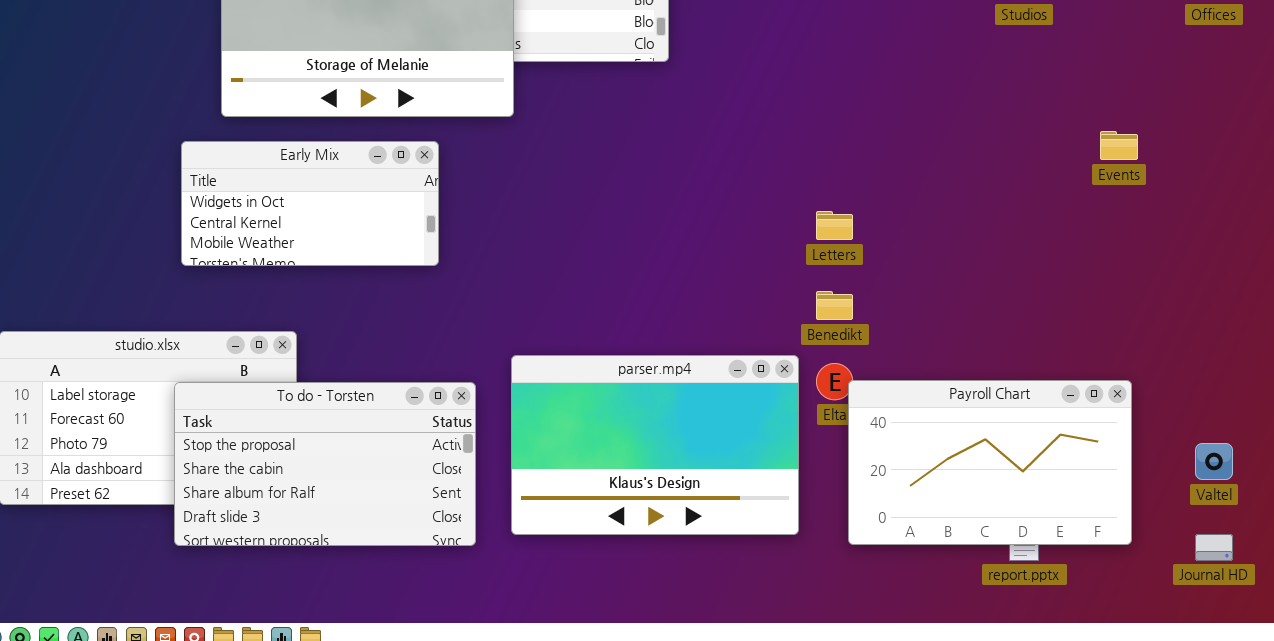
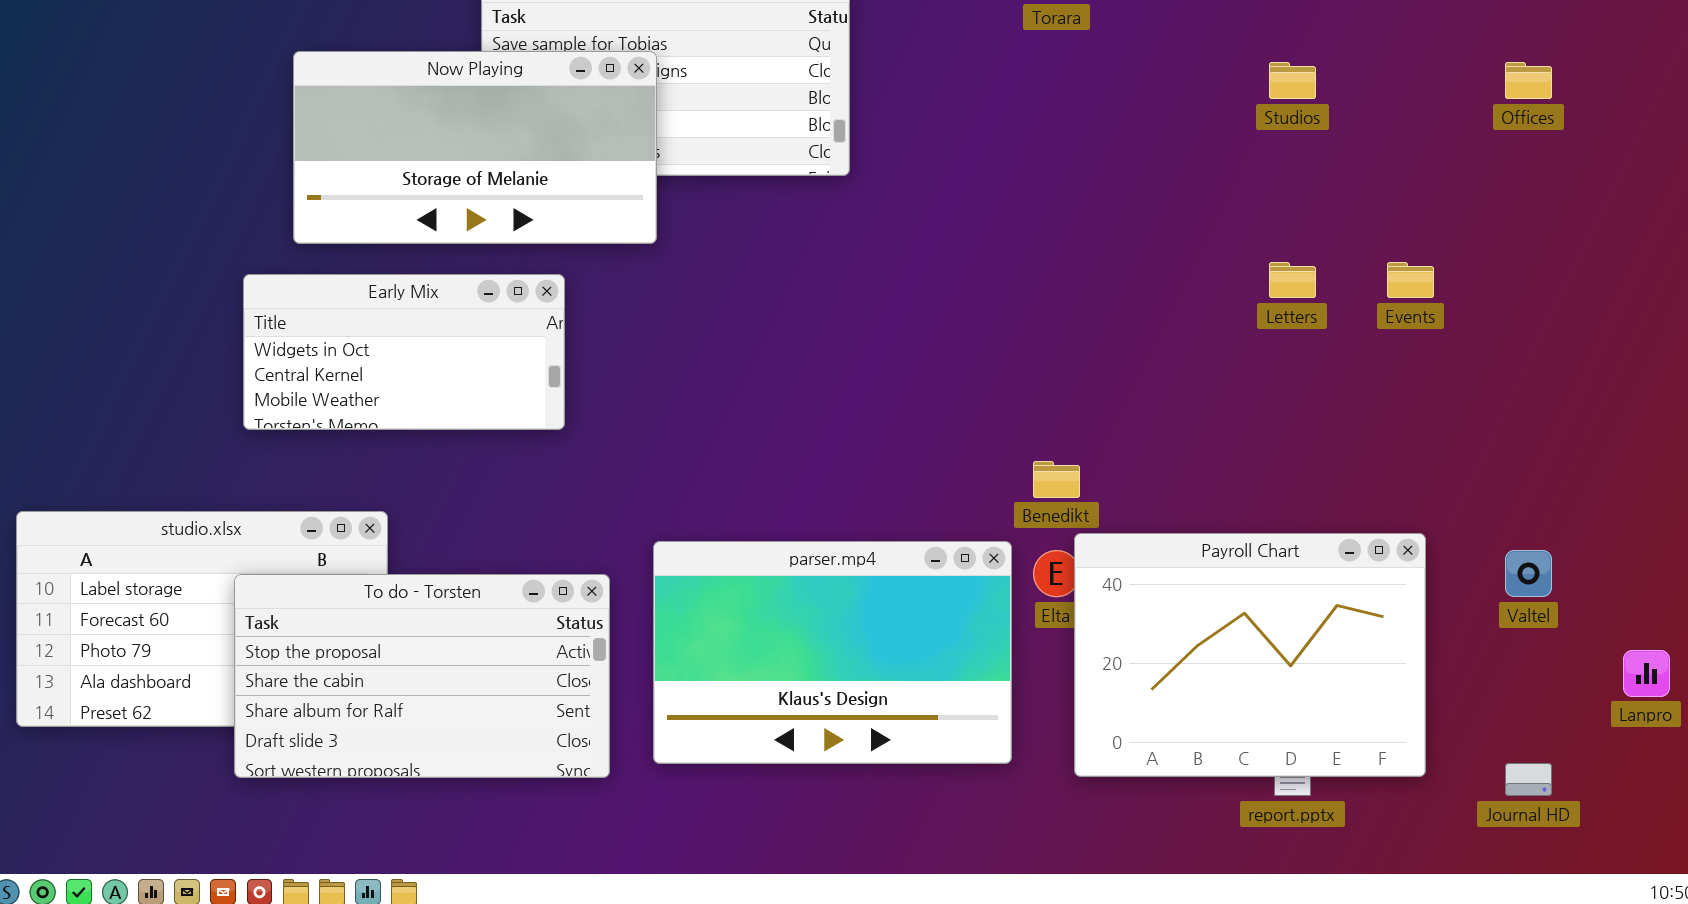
Letters: [816,211,853,240] -> [1269,262,1316,298], moved
Payroll Chart: [848,380,1132,545] -> [1074,533,1426,777], resized
Valtel: [1195,443,1233,480] -> [1505,550,1552,597], moved

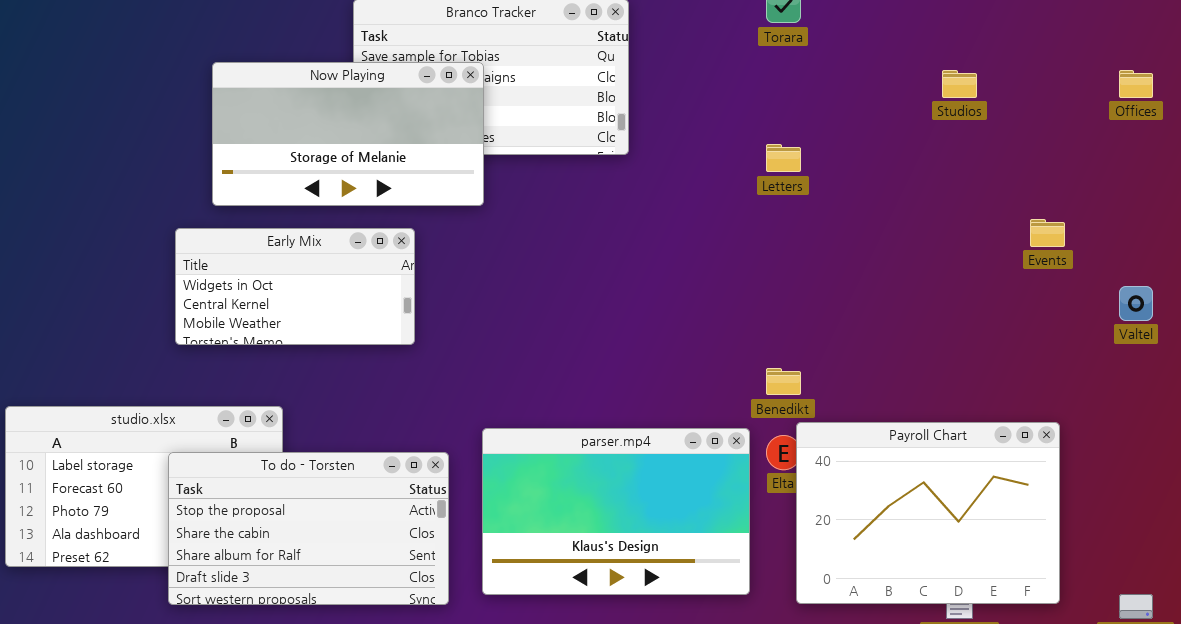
Letters: [1269,262,1316,298] -> [766,144,801,172], moved
Valtel: [1505,550,1552,597] -> [1119,286,1153,321], moved

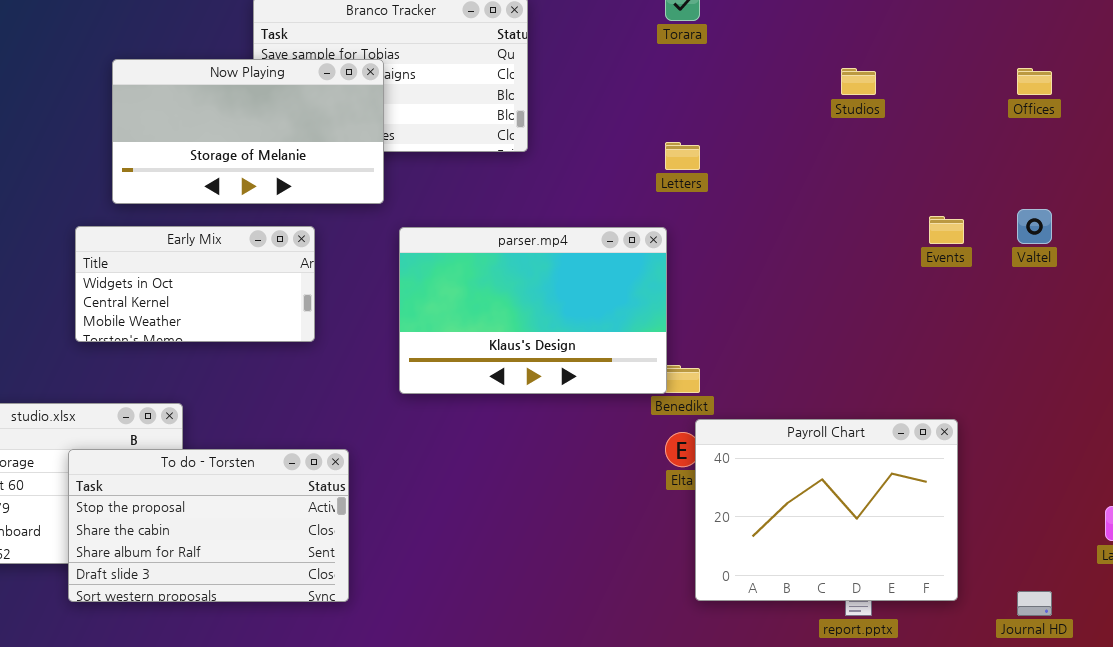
Valtel: [1119,286,1153,321] -> [1017,209,1052,244], moved
parser.mp4: [482,428,750,595] -> [399,227,667,394], moved

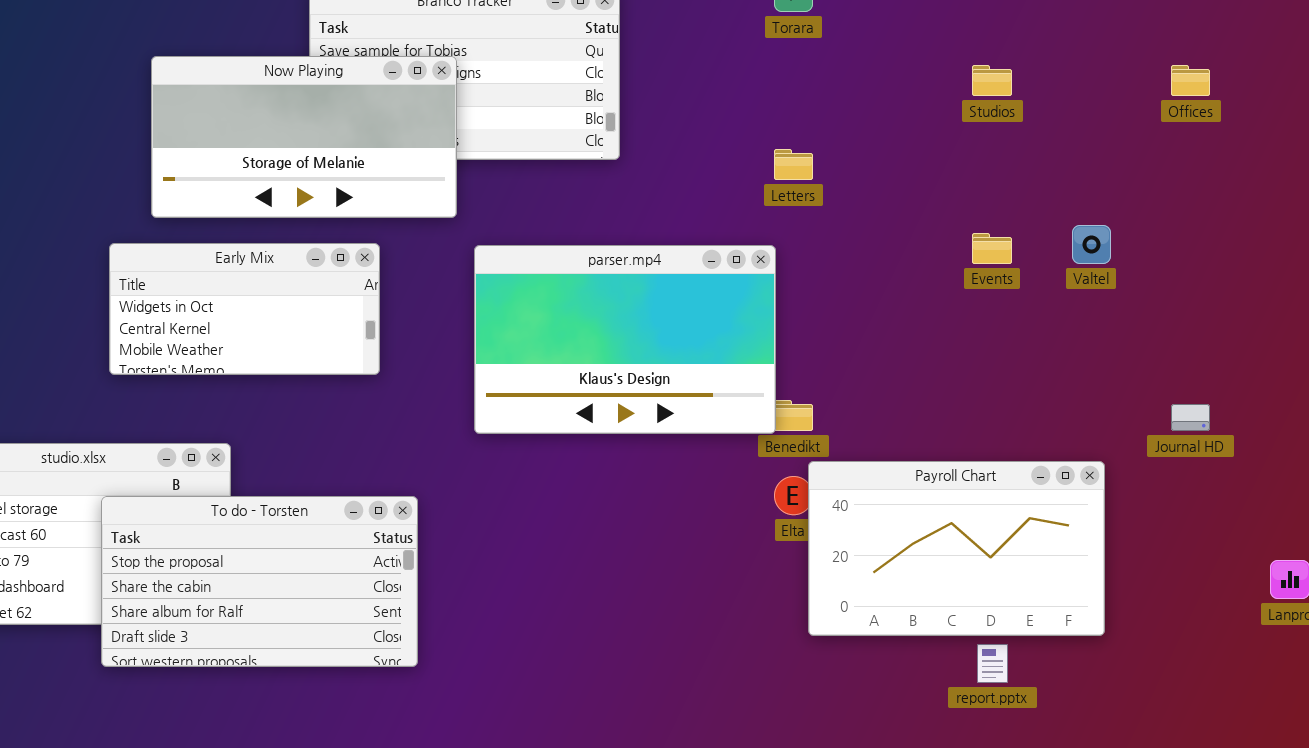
Valtel: [1017,209,1052,244] -> [1072,225,1111,264], moved
Events: [929,216,964,244] -> [972,233,1012,264], moved
Payroll Chart: [695,419,958,601] -> [808,461,1105,636], resized
Journal HD: [1017,591,1052,616] -> [1171,404,1210,431], moved

